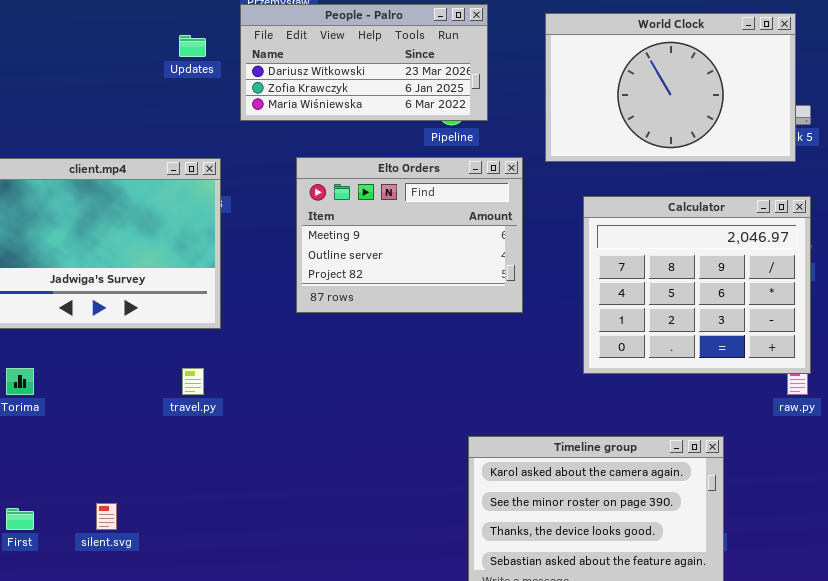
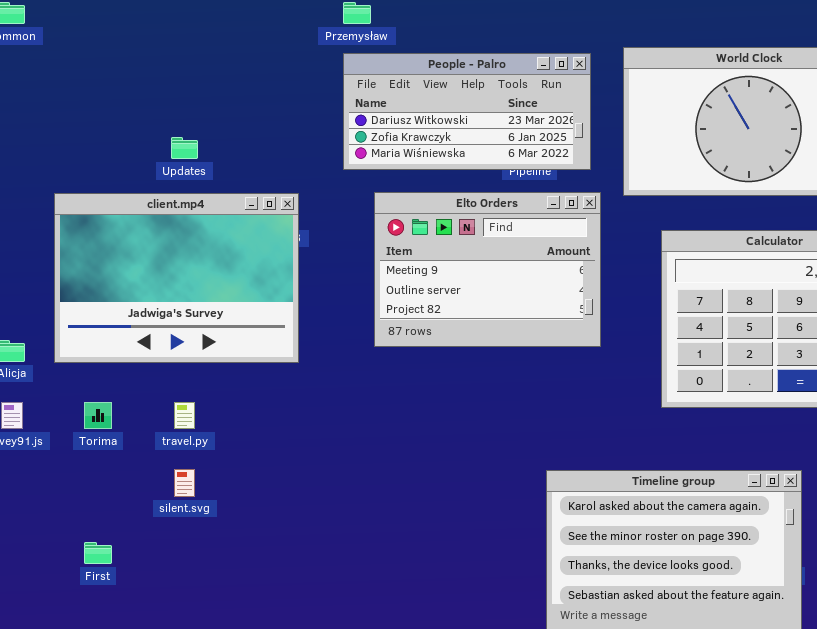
People - Palro: [240,4,488,121] -> [343,53,591,170], moved
Updates: [179,35,206,57] -> [171,137,198,159], moved
travel.py: [182,368,204,395] -> [174,402,195,429], moved
silent.svg: [96,503,117,530] -> [174,469,195,497], moved

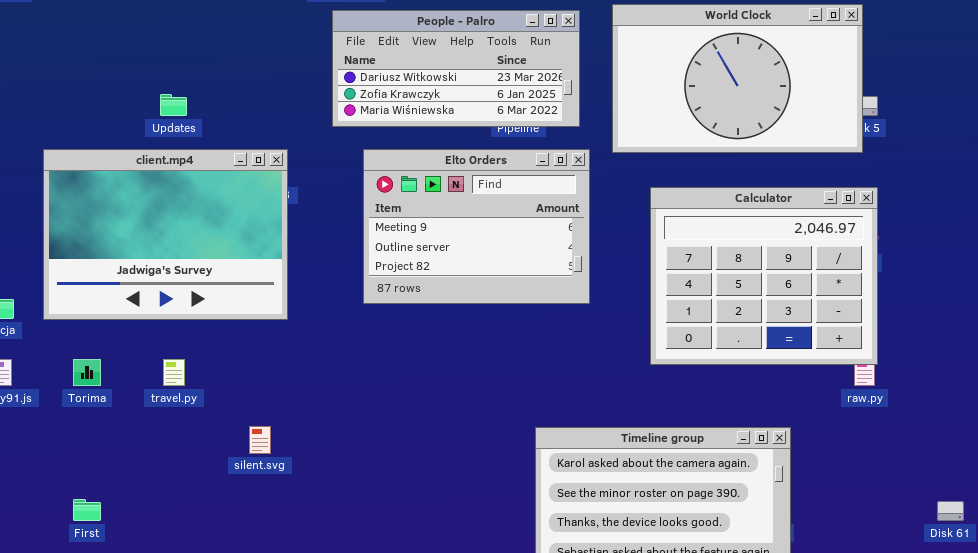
silent.svg: [174,469,195,497] -> [249,426,271,454], moved

